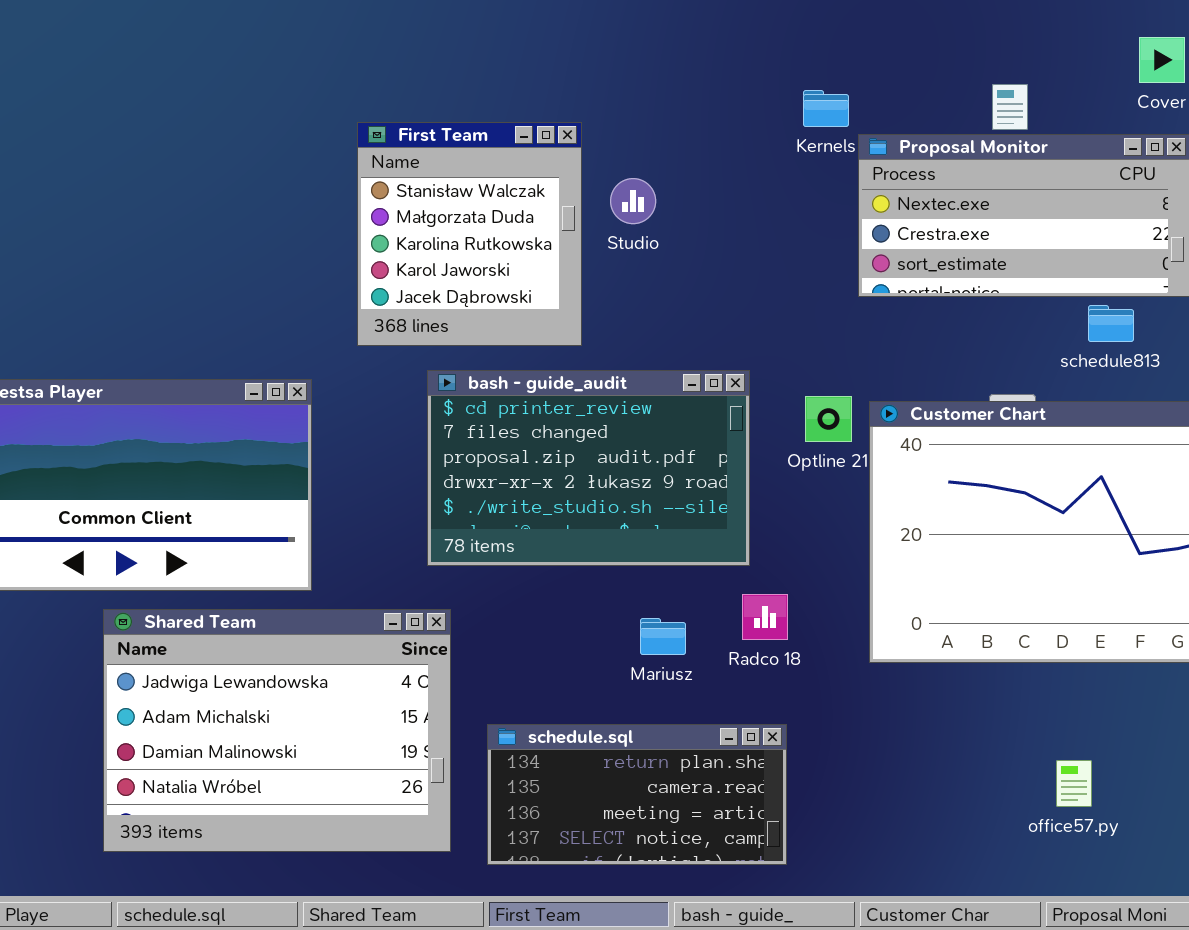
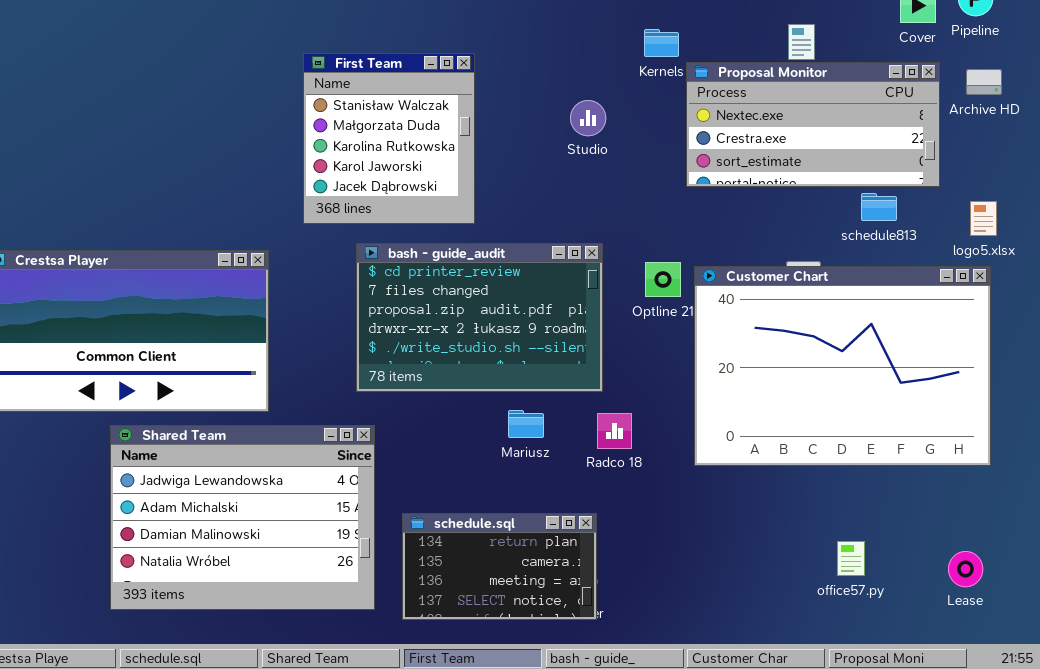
Studio: [610,178,656,224] -> [570,100,606,136], moved
Mariusz: [640,618,686,655] -> [508,410,544,438], moved
schedule.sql: [487,724,787,865] -> [402,513,597,620], resized

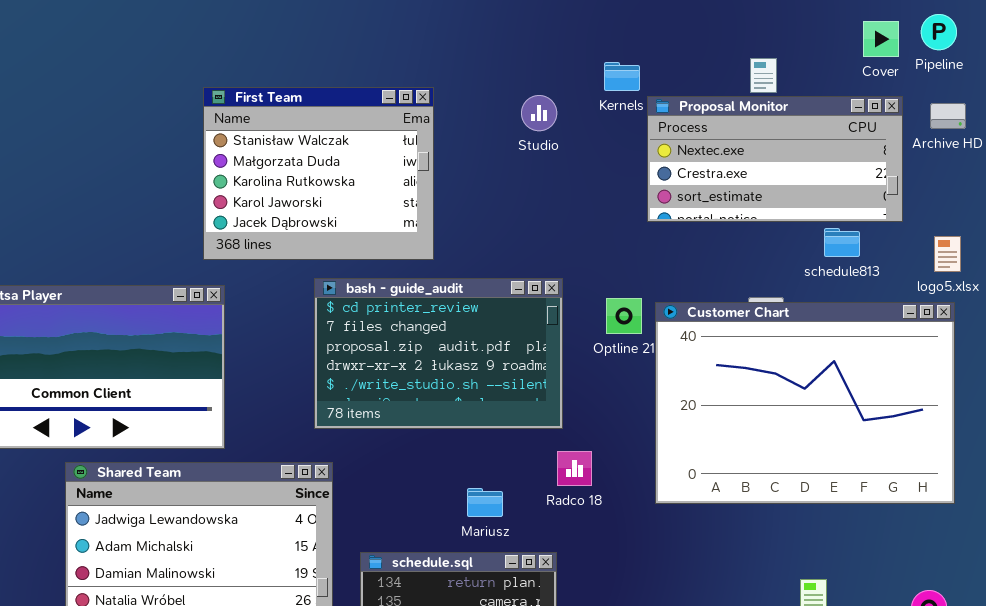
First Team: [303,53,475,224] -> [203,87,434,260], resized
Studio: [570,100,606,136] -> [521,95,557,131], moved
Mariusz: [508,410,544,438] -> [467,488,503,517], moved

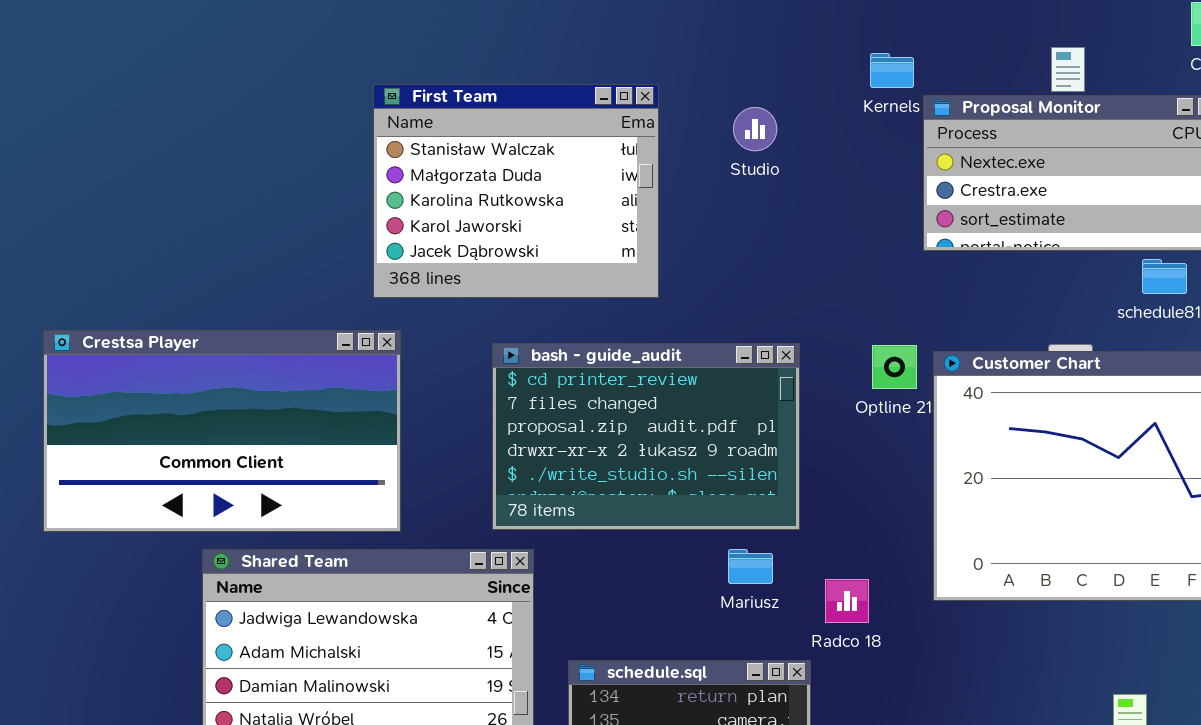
Studio: [521,95,557,131] -> [733,107,777,151], moved
bash - guide_audit: [314,278,563,429] -> [492,343,800,530], moved
Radco 18: [557,451,592,486] -> [825,579,869,623], moved
Mariusz: [467,488,503,517] -> [728,549,773,584], moved

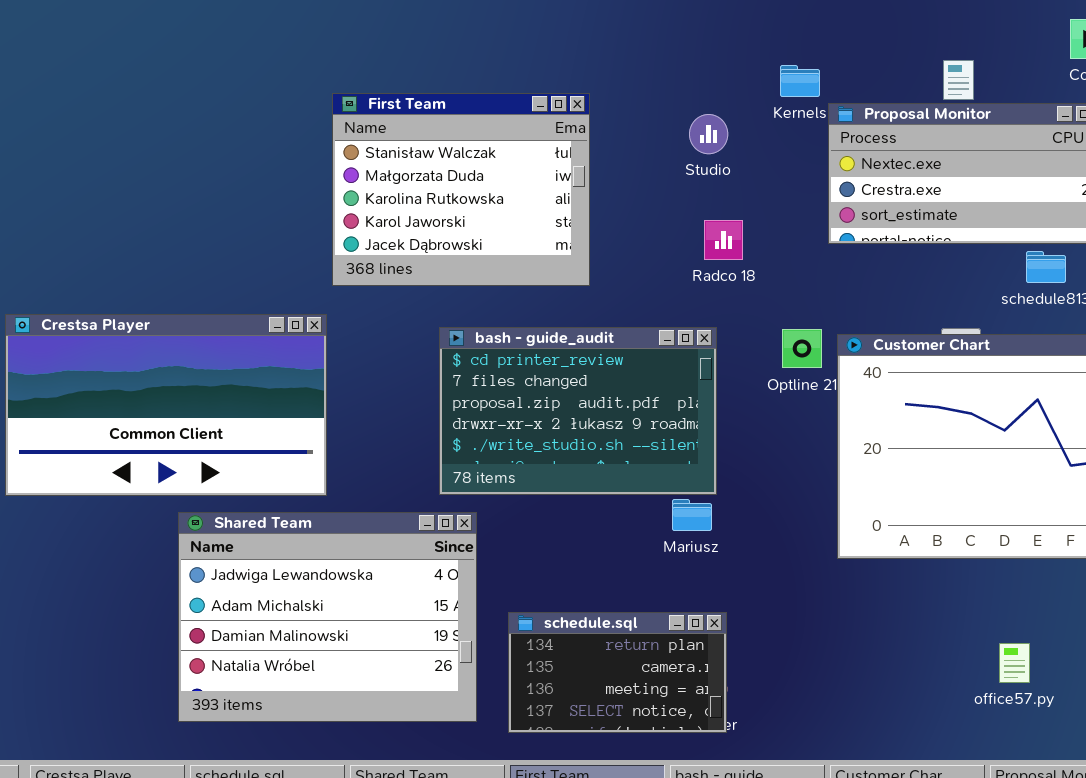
Studio: [733,107,777,151] -> [689,114,728,154], moved
Crestsa Player: [43,330,401,532] -> [5,314,327,496], moved
Mariusz: [728,549,773,584] -> [672,499,712,531], moved
Radco 18: [825,579,869,623] -> [704,220,743,260], moved

